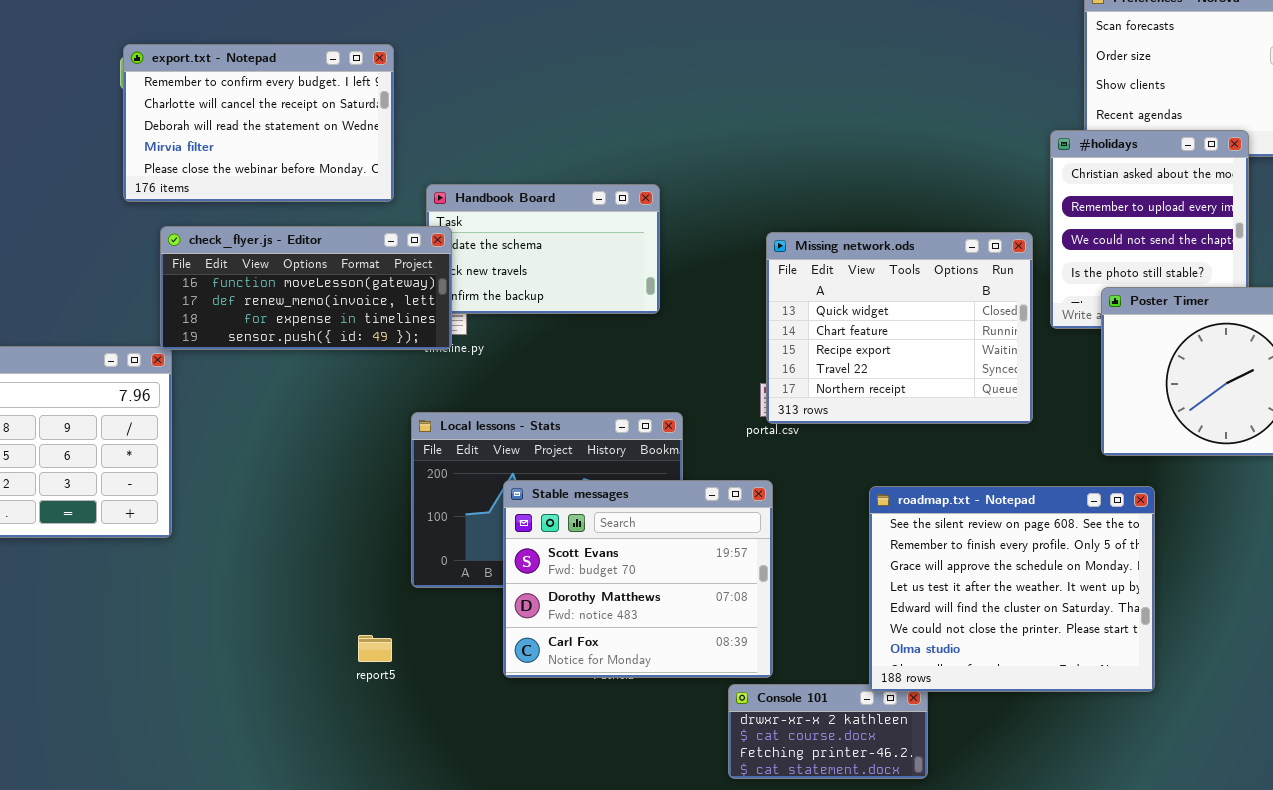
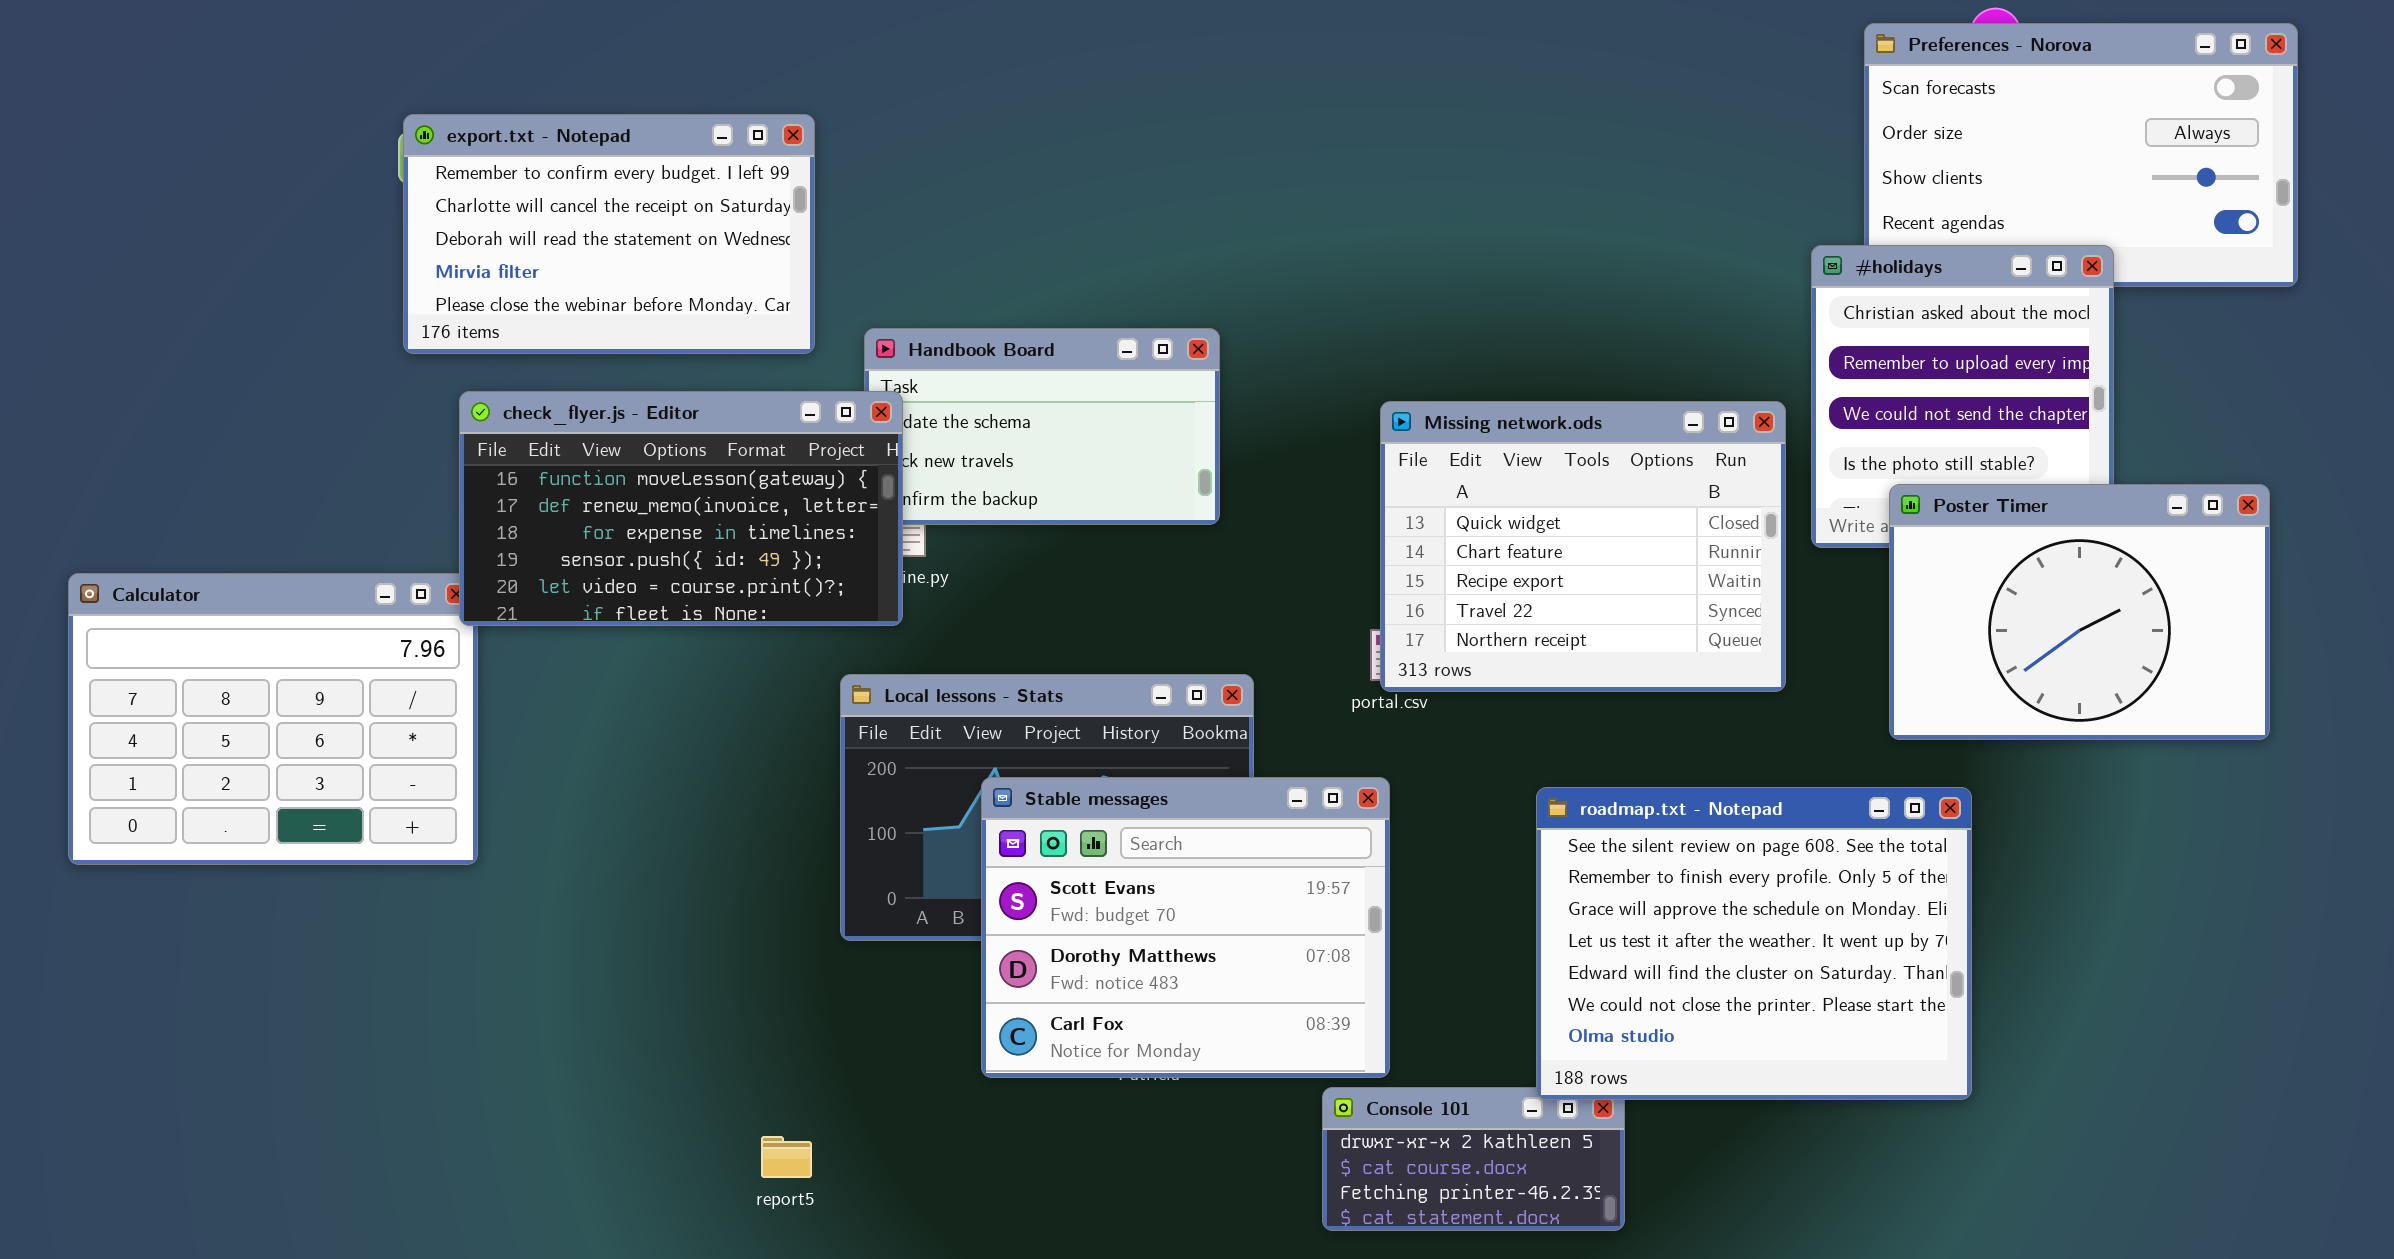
check_flyer.js - Editor: [160,226,452,350] -> [459,391,903,626], resized
report5: [358,635,392,662] -> [761,1136,812,1178], moved

